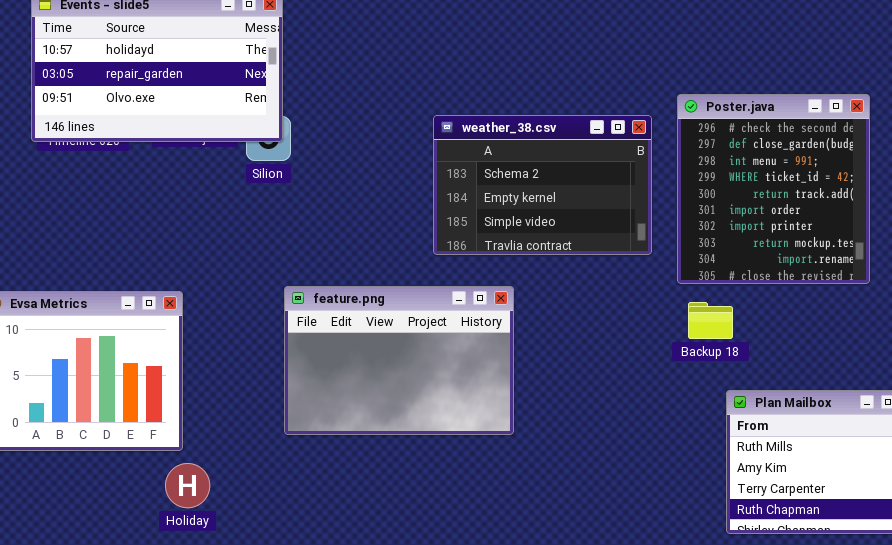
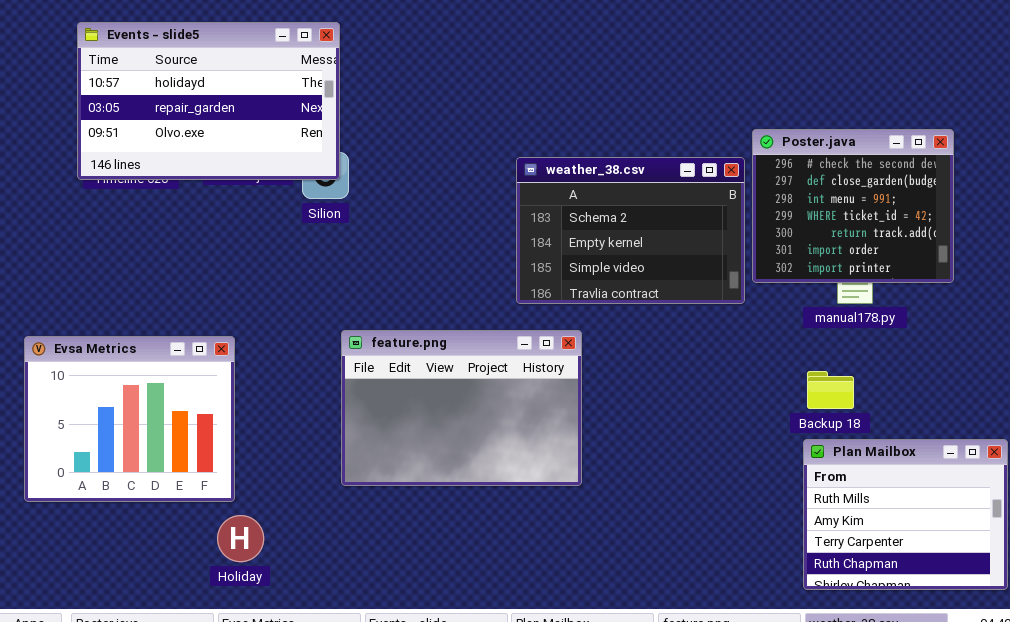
Poster.java: [677,94,870,284] -> [752,129,954,283], resized
weather_38.csv: [433,115,652,255] -> [516,157,745,304], moved
Backup 18: [688,302,733,339] -> [807,371,854,409], moved

